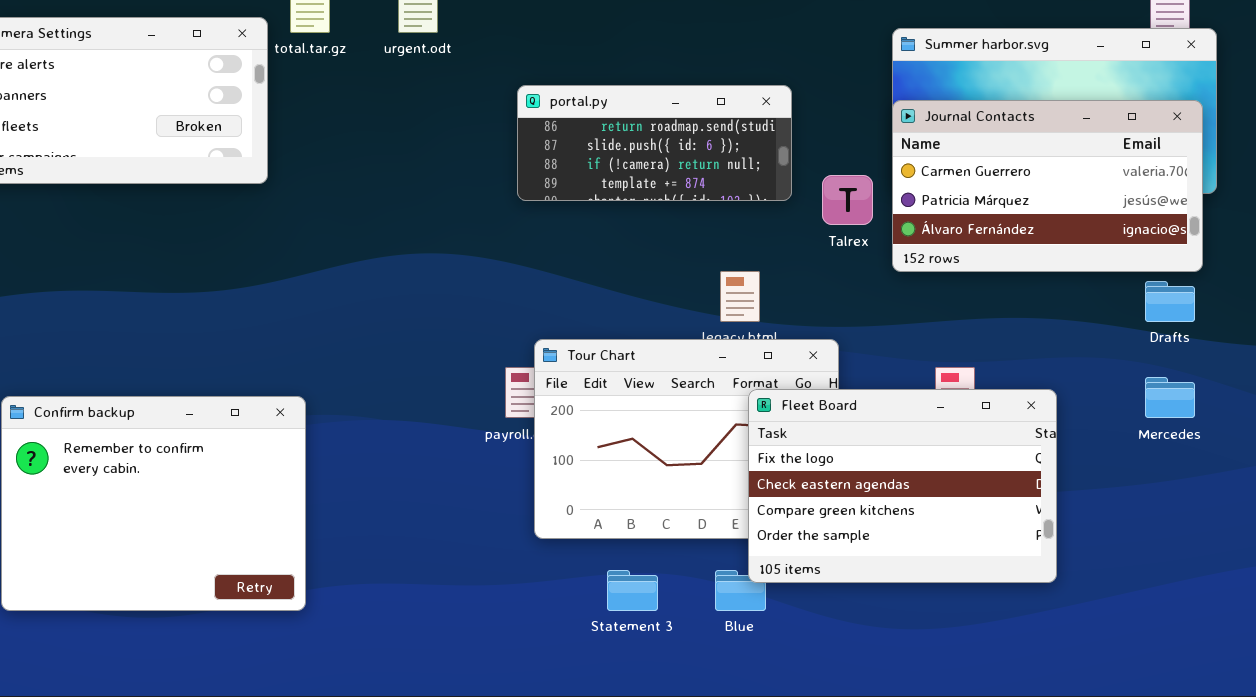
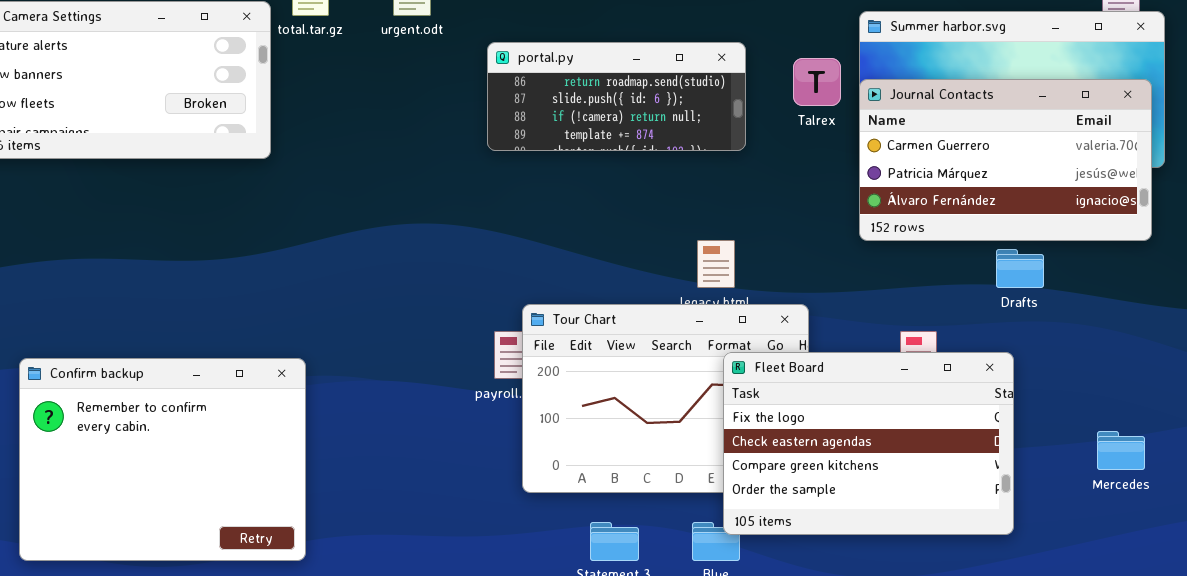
portal.py: [517,85,792,201] -> [487,42,746,151], moved
Talrex: [822,175,873,225] -> [793,58,841,106], moved
Drafts: [1145,281,1195,322] -> [996,249,1044,288], moved
Mercedes: [1145,377,1195,418] -> [1097,431,1145,470], moved

